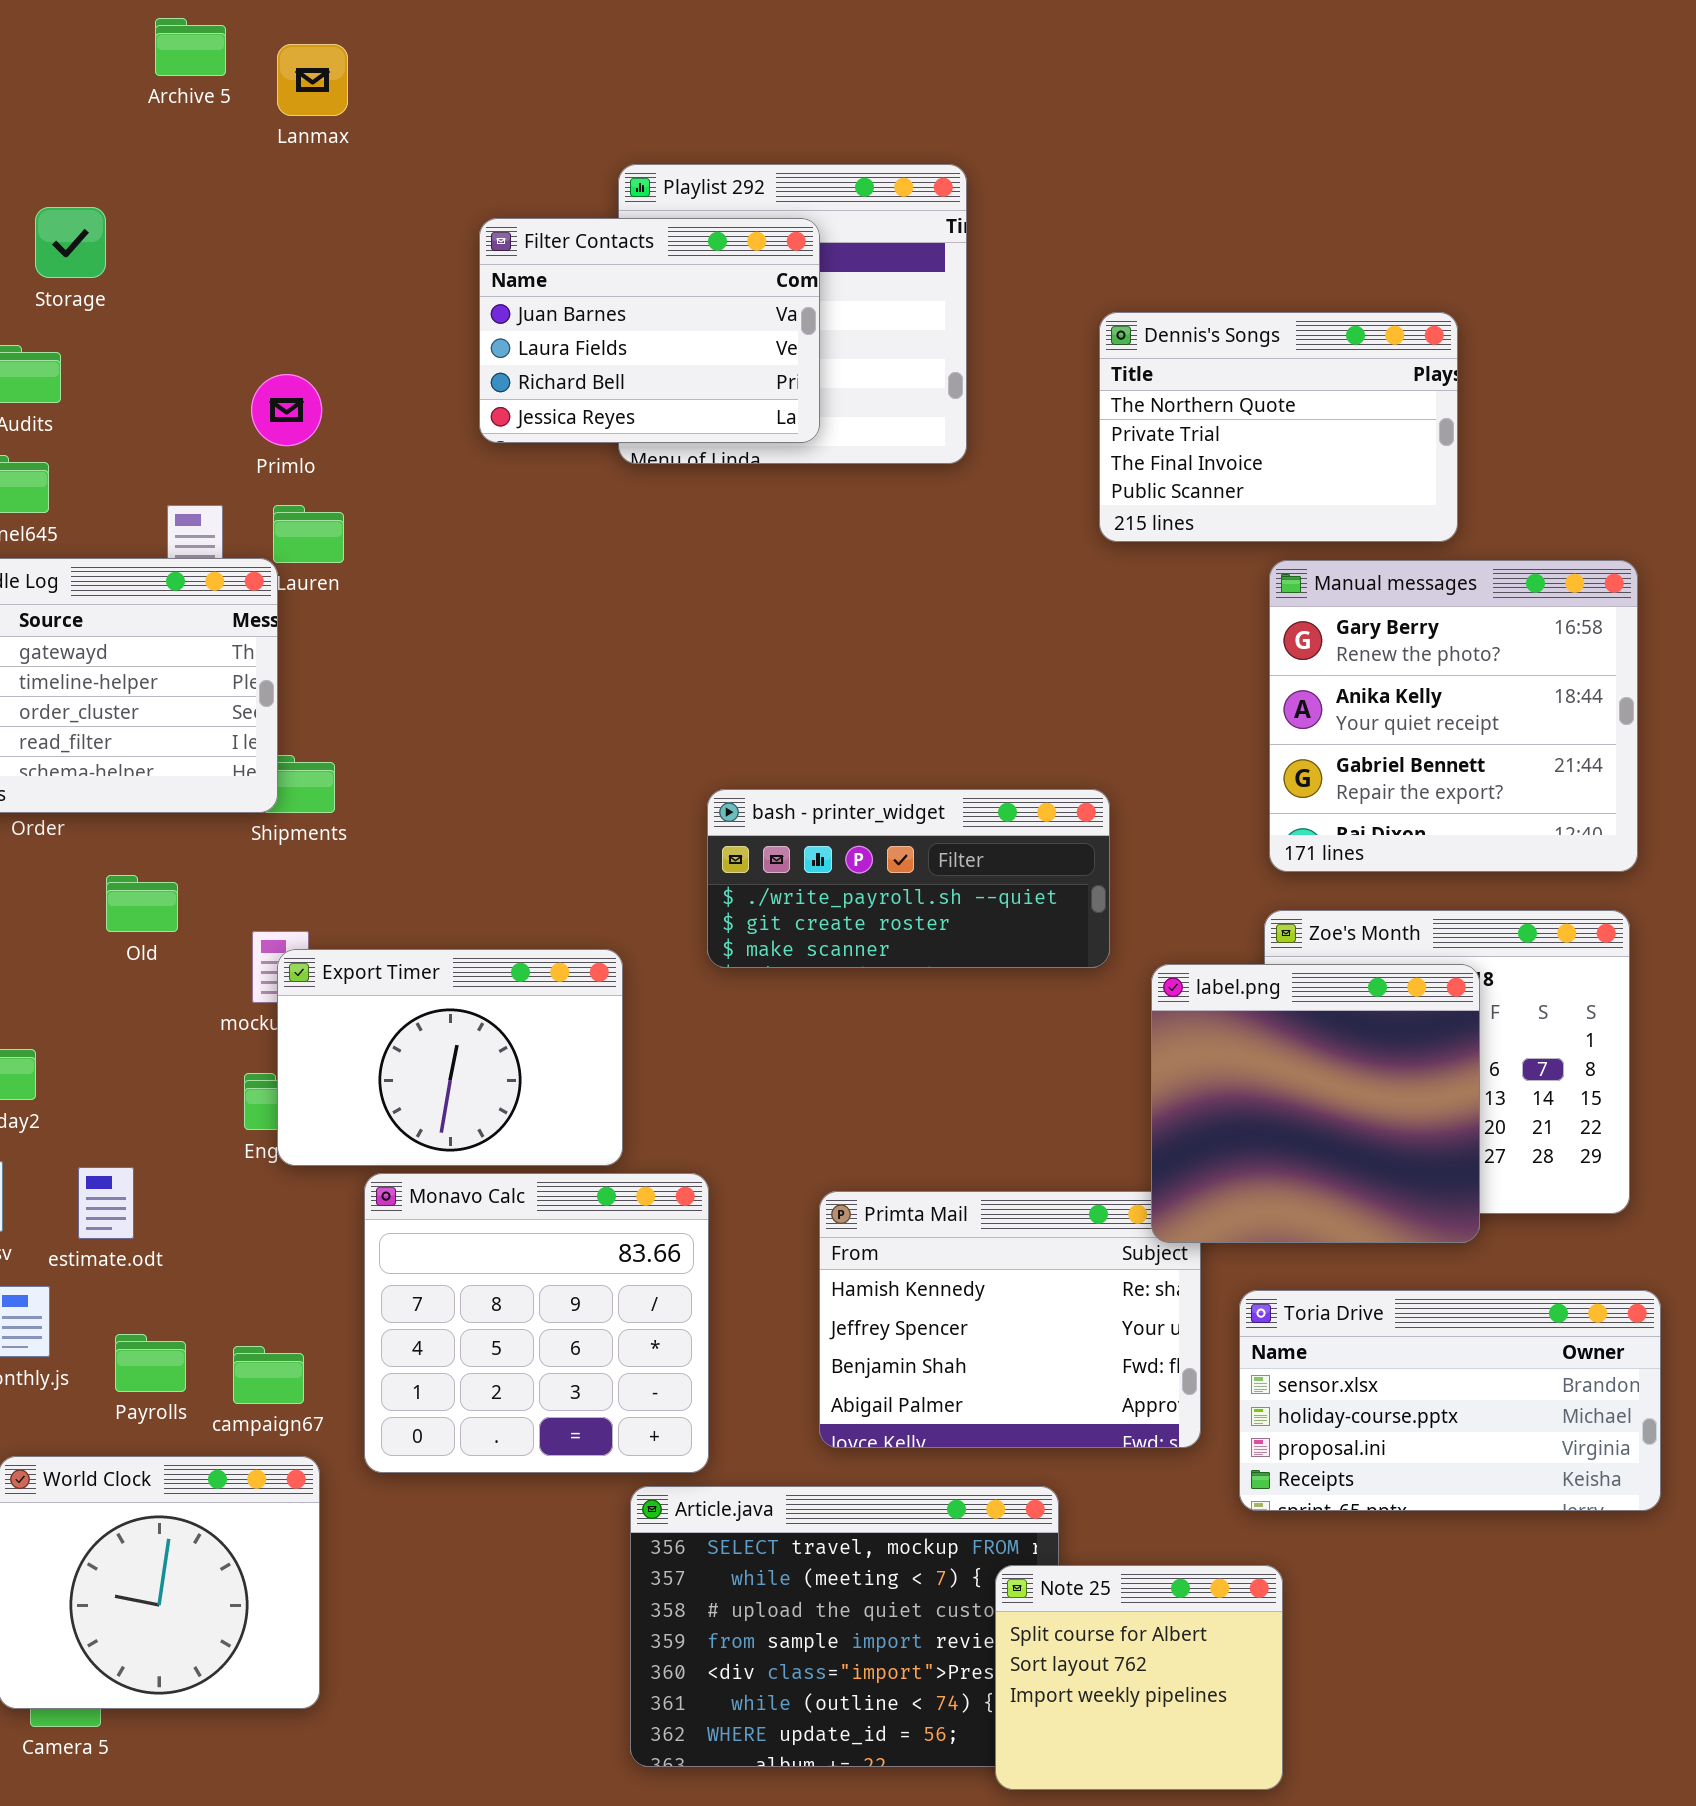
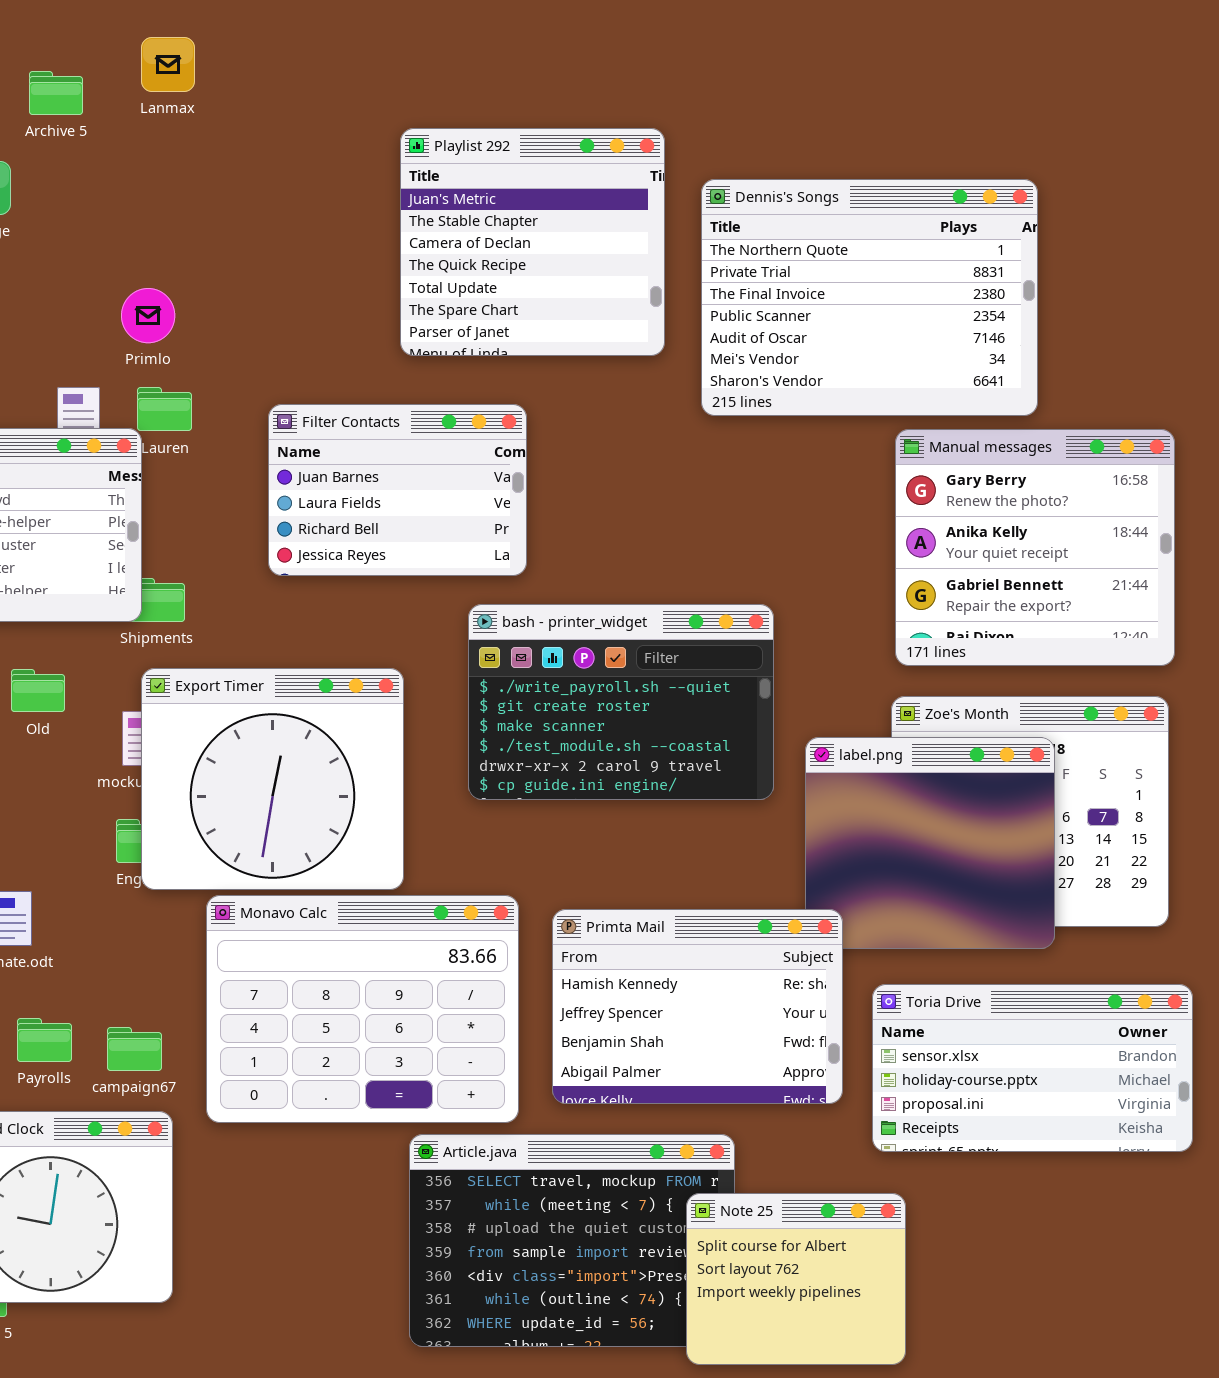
Archive 5: [155,18,226,76] -> [29,71,83,115], moved
Filter Contacts: [479,218,820,443] -> [268,404,527,576], moved
Dennis's Songs: [1099,312,1458,542] -> [701,179,1038,416], resized
bash - printer_widget: [707,789,1110,968] -> [468,604,774,800], resized
Export Timer: [277,949,623,1166] -> [141,668,404,890], resized
Monavo Calc: [364,1173,709,1473] -> [206,895,519,1123], resized
Primta Mail: [819,1191,1201,1448] -> [552,909,843,1104], raised

